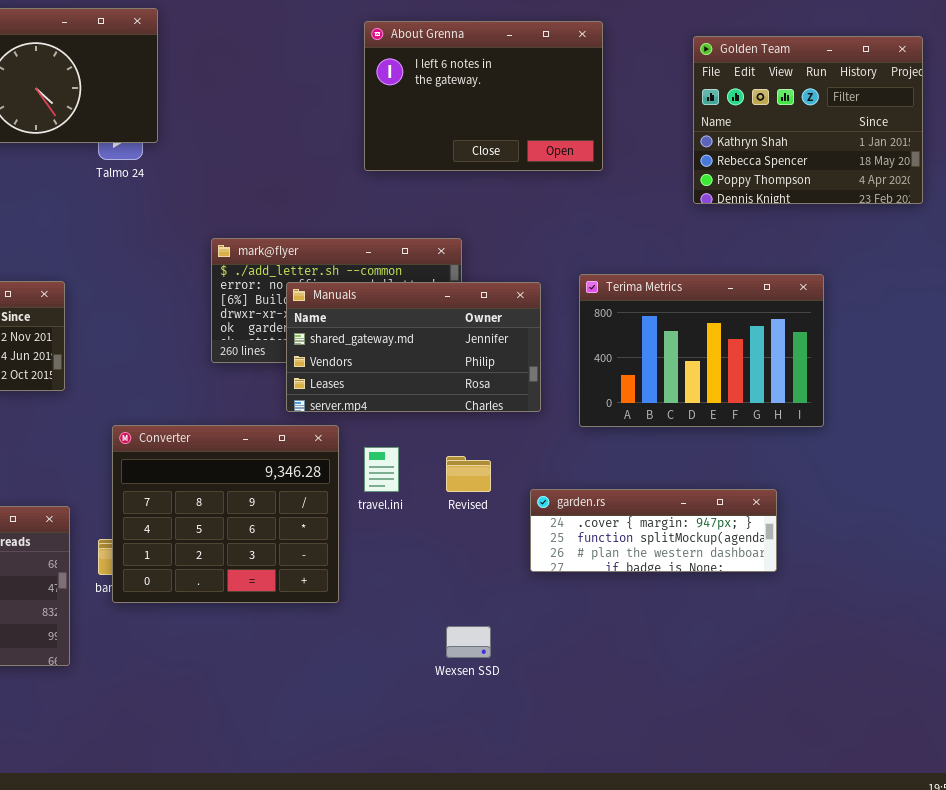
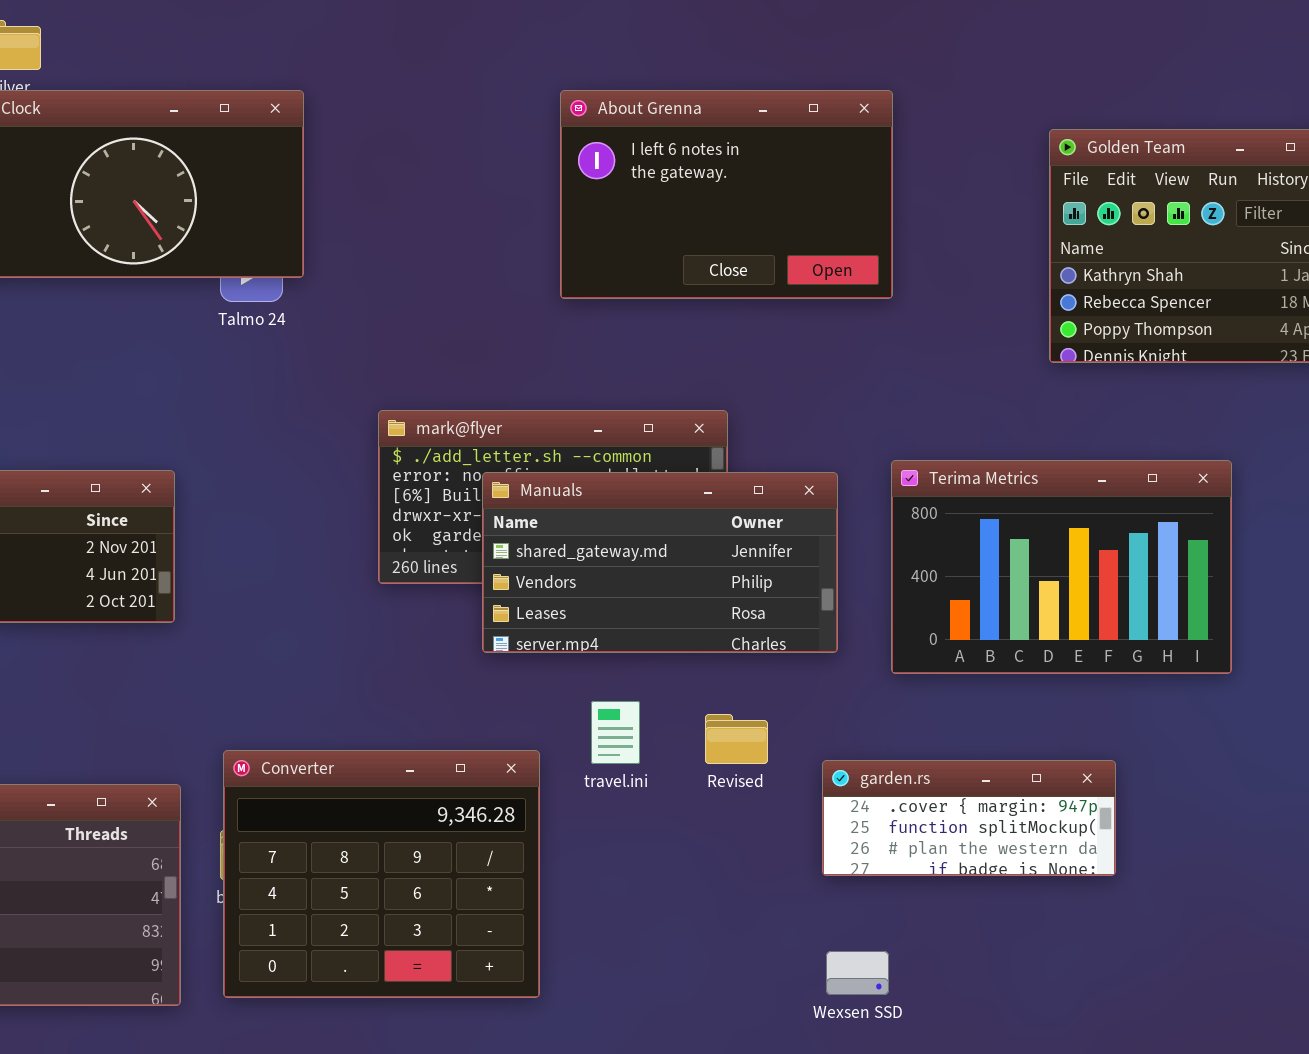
About Grenna: [364,21,603,171] -> [560,90,893,299], moved
Converter: [112,425,339,603] -> [223,750,540,998], moved
garden.rs: [530,489,777,572] -> [822,760,1116,876], resized
Wexsen SSD: [446,626,491,658] -> [826,951,889,995], moved

